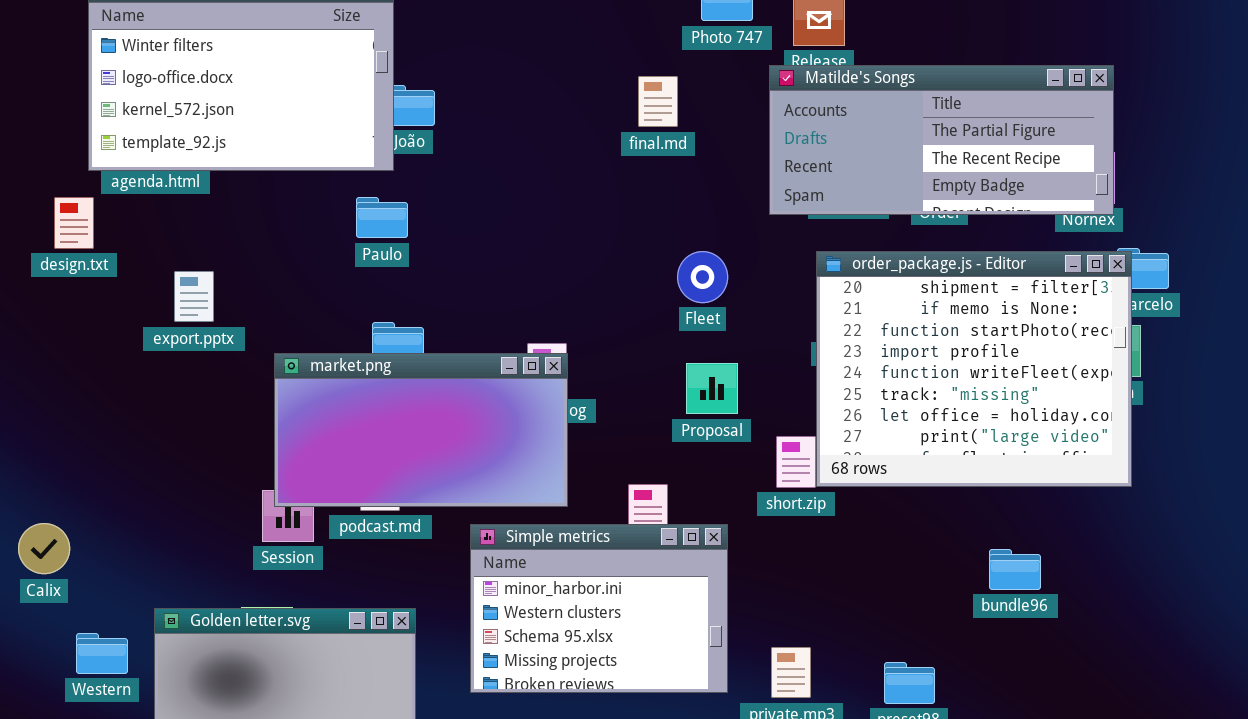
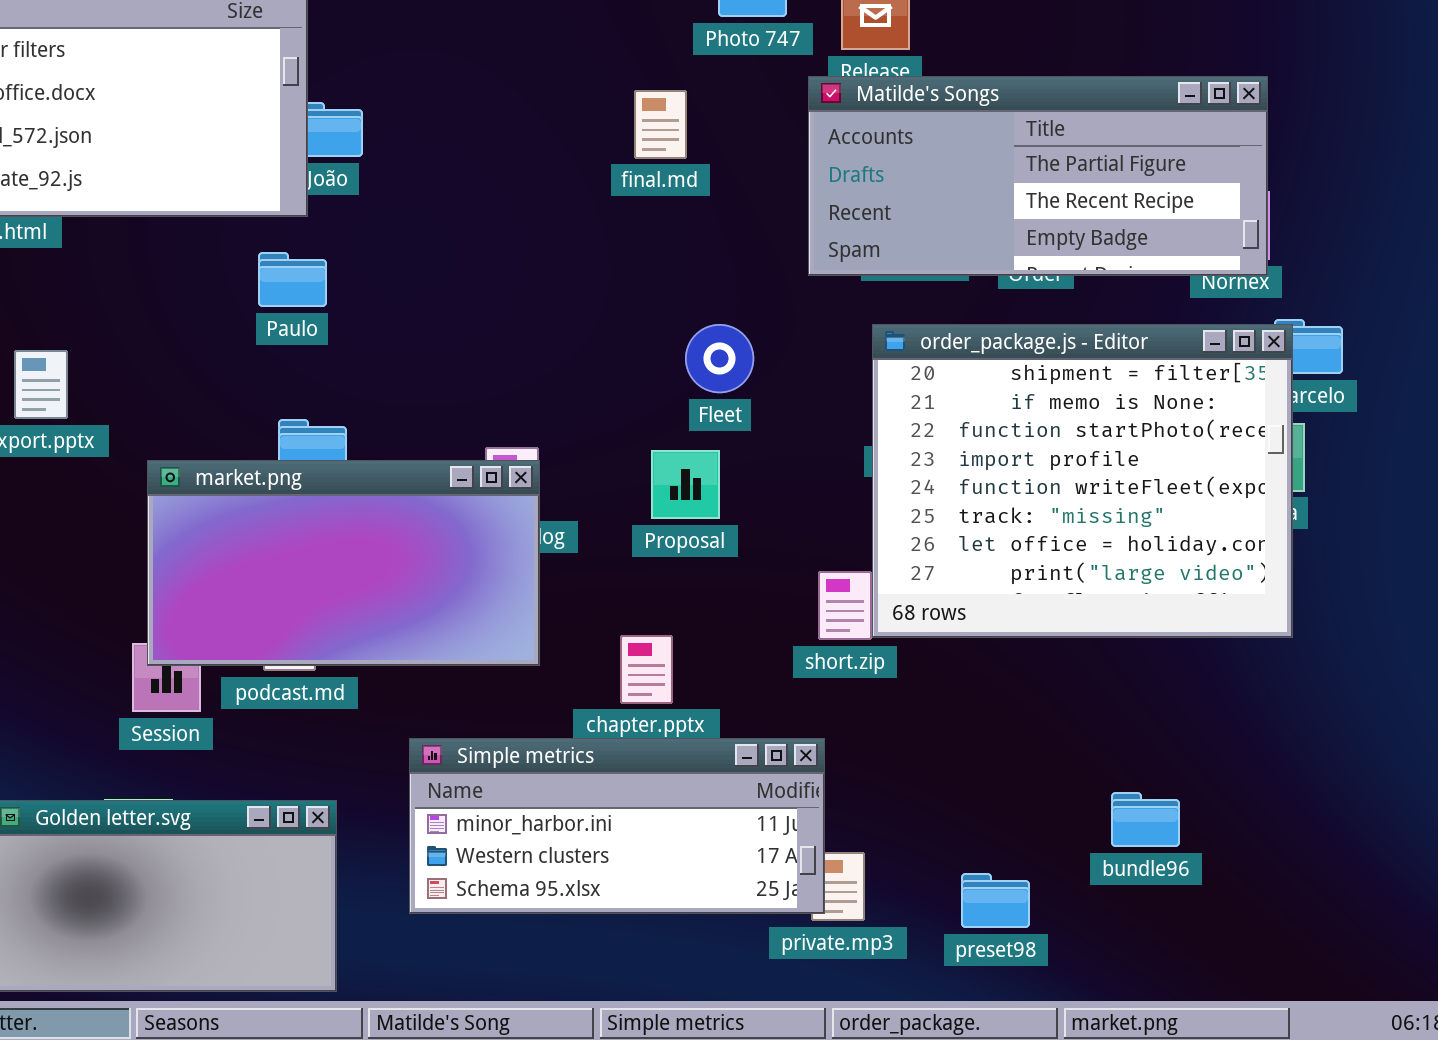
Proposal: [686,363,738,414] -> [651,450,720,519], moved
Simple metrics: [470,524,728,693] -> [409,738,825,914], resized
bundle96: [989,549,1041,590] -> [1111,792,1180,847], moved

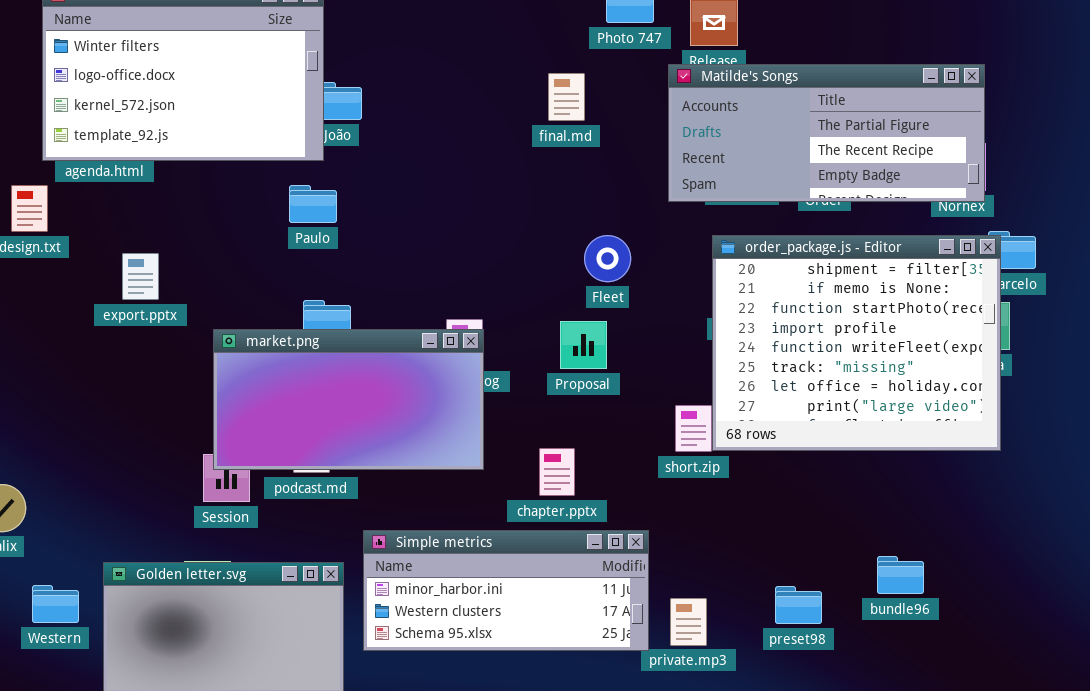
Simple metrics: [409,738,825,914] -> [363,530,649,651], moved
preset98: [961,873,1030,928] -> [775,586,822,624], moved

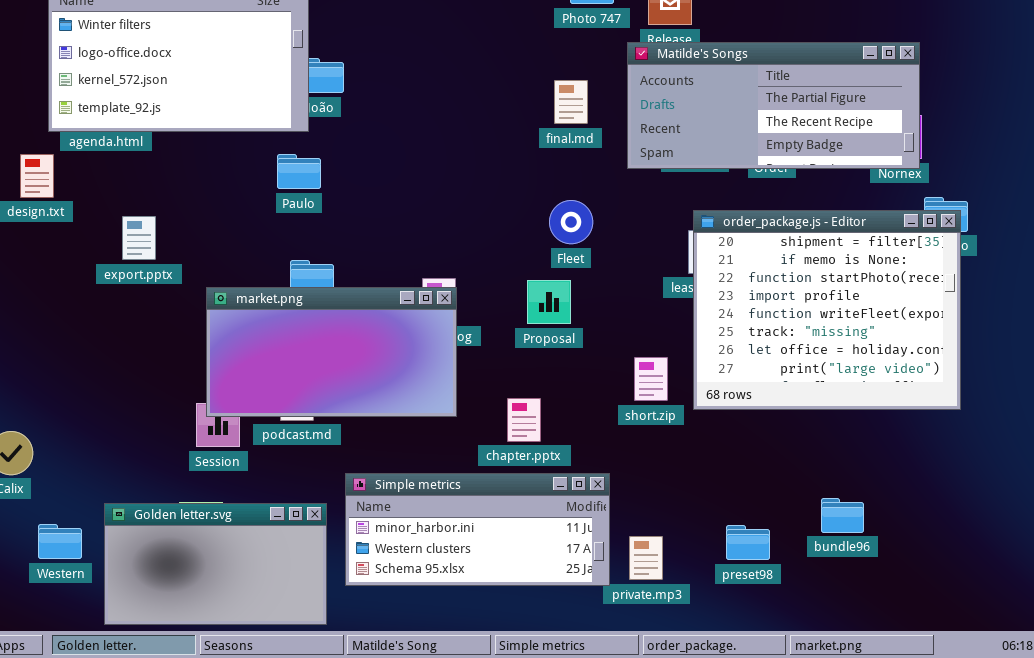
final.md: [548,73,585,121] -> [554,80,588,124], moved
order_package.js - Editor: [712,235,1001,451] -> [693,210,961,410], moved

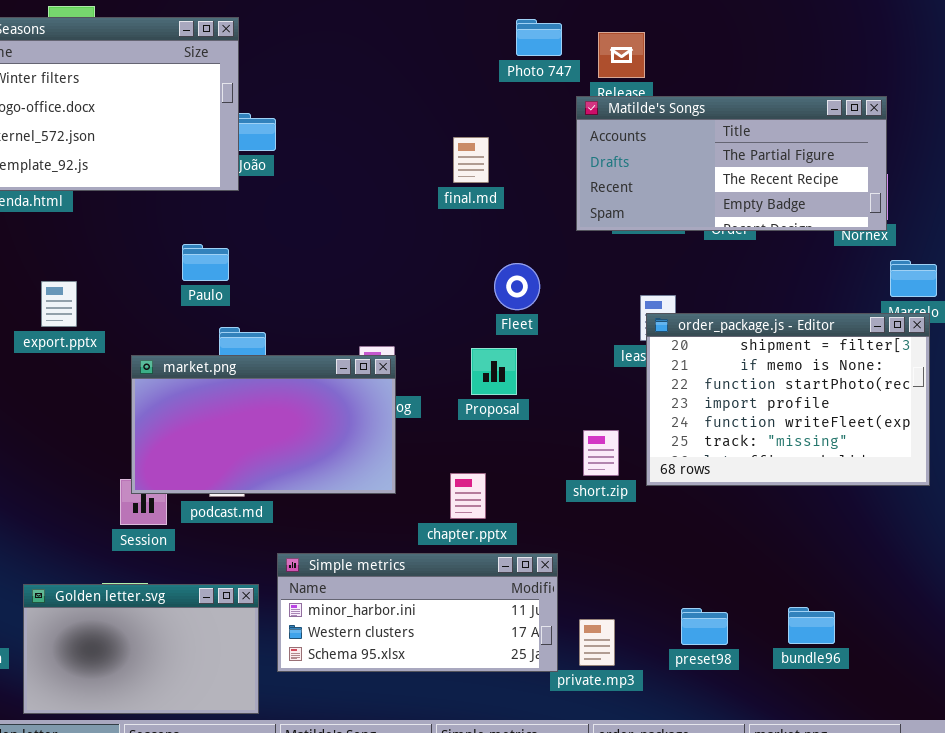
final.md: [554,80,588,124] -> [453,137,489,183], moved
Paulo: [277,154,321,189] -> [182,244,229,281], moved
order_package.js - Editor: [693,210,961,410] -> [646,313,930,486], resized
bundle96: [821,498,864,533] -> [788,607,835,644], moved

